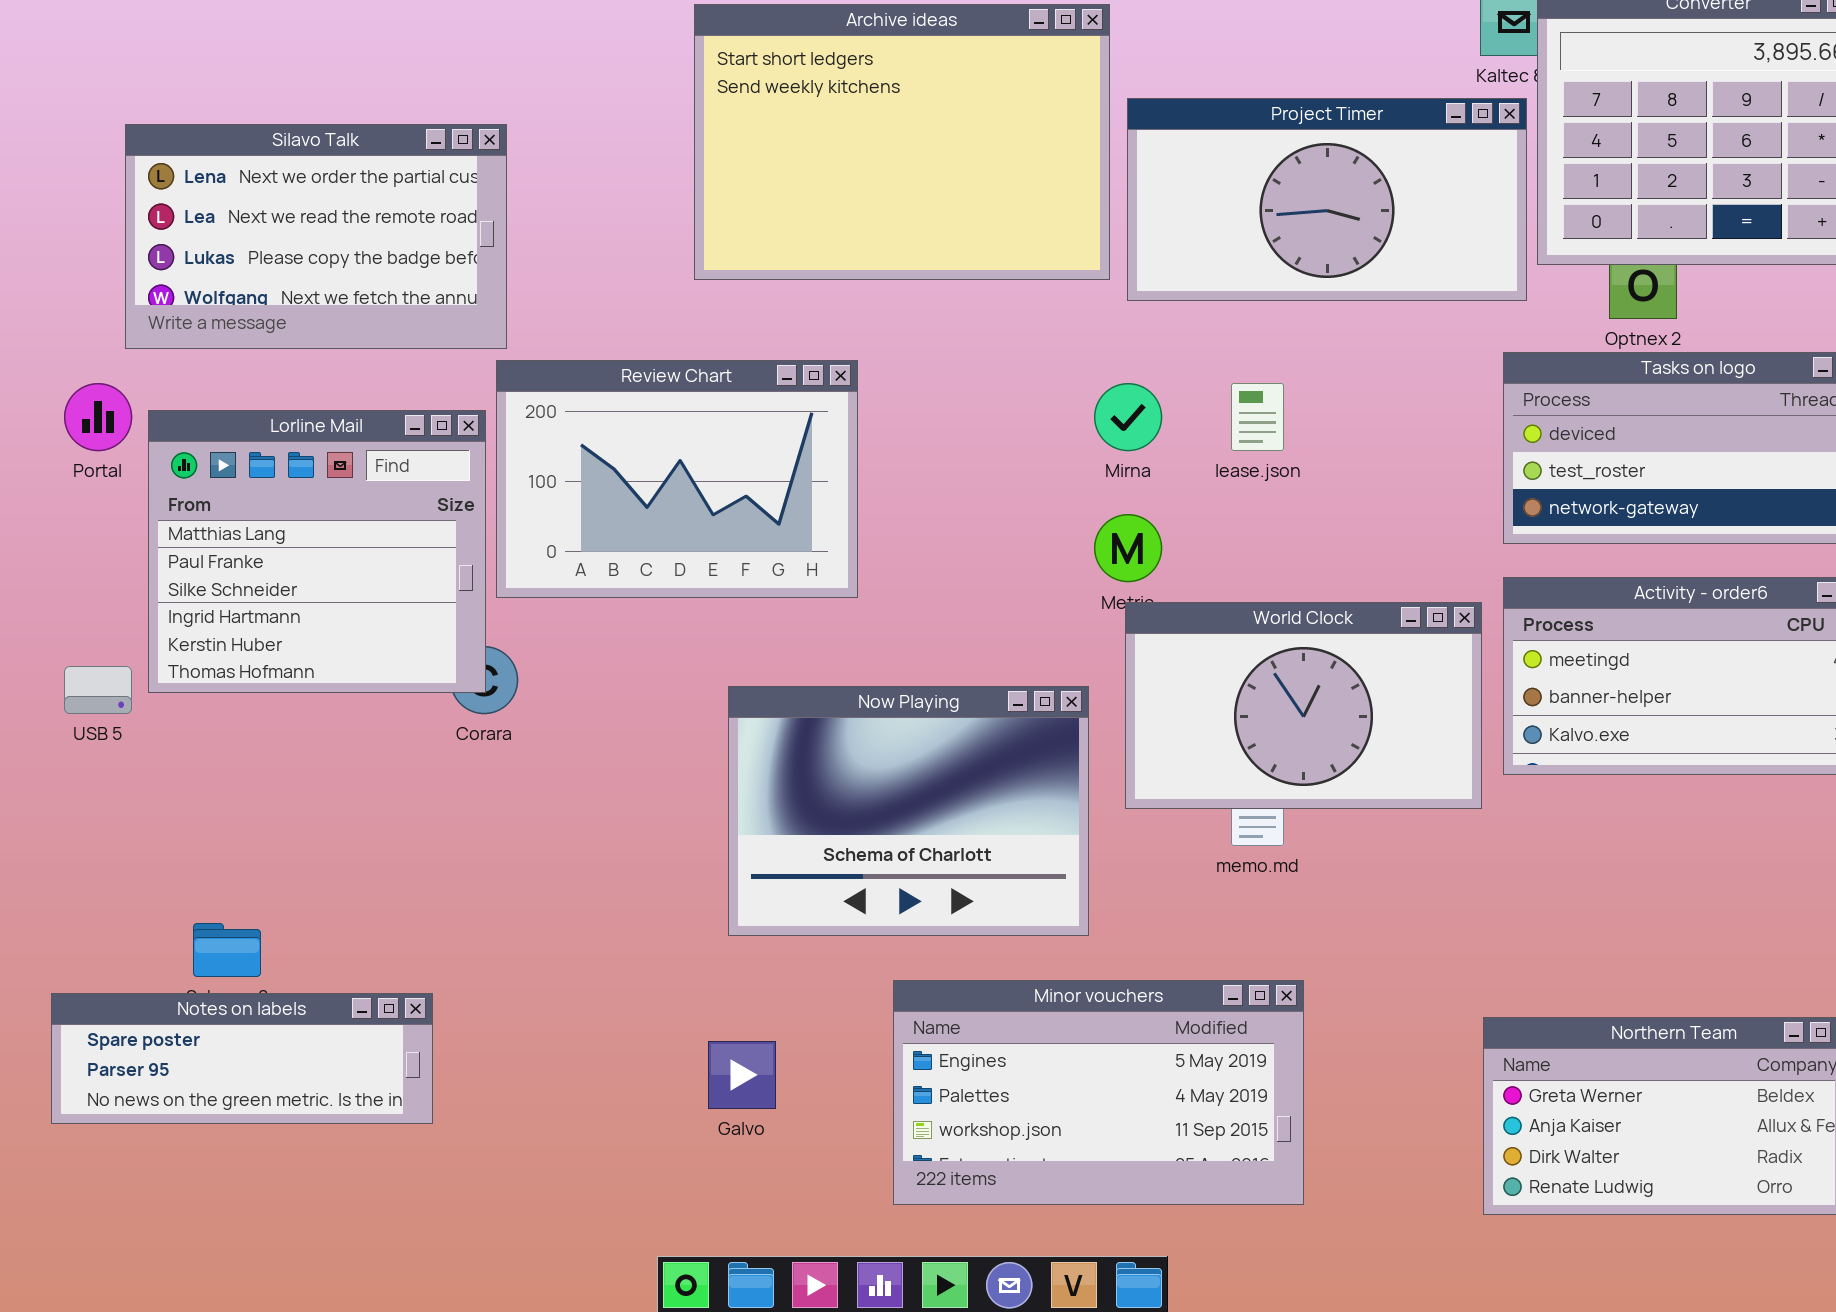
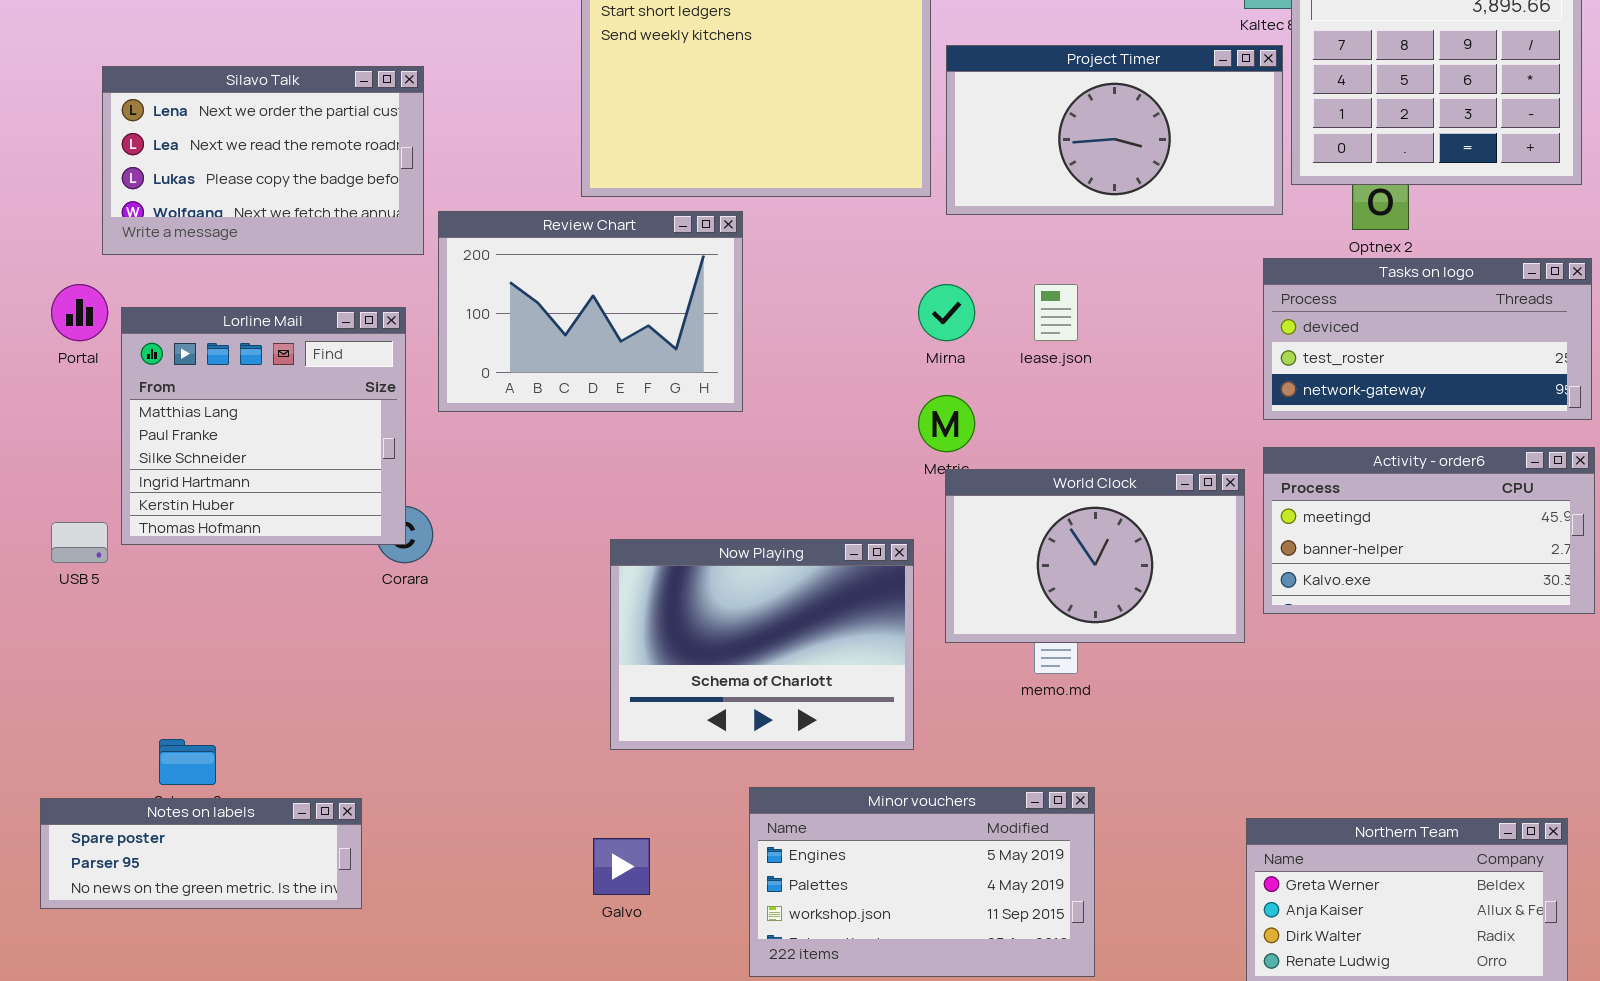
Review Chart: [496,360,858,598] -> [438,211,743,412], moved

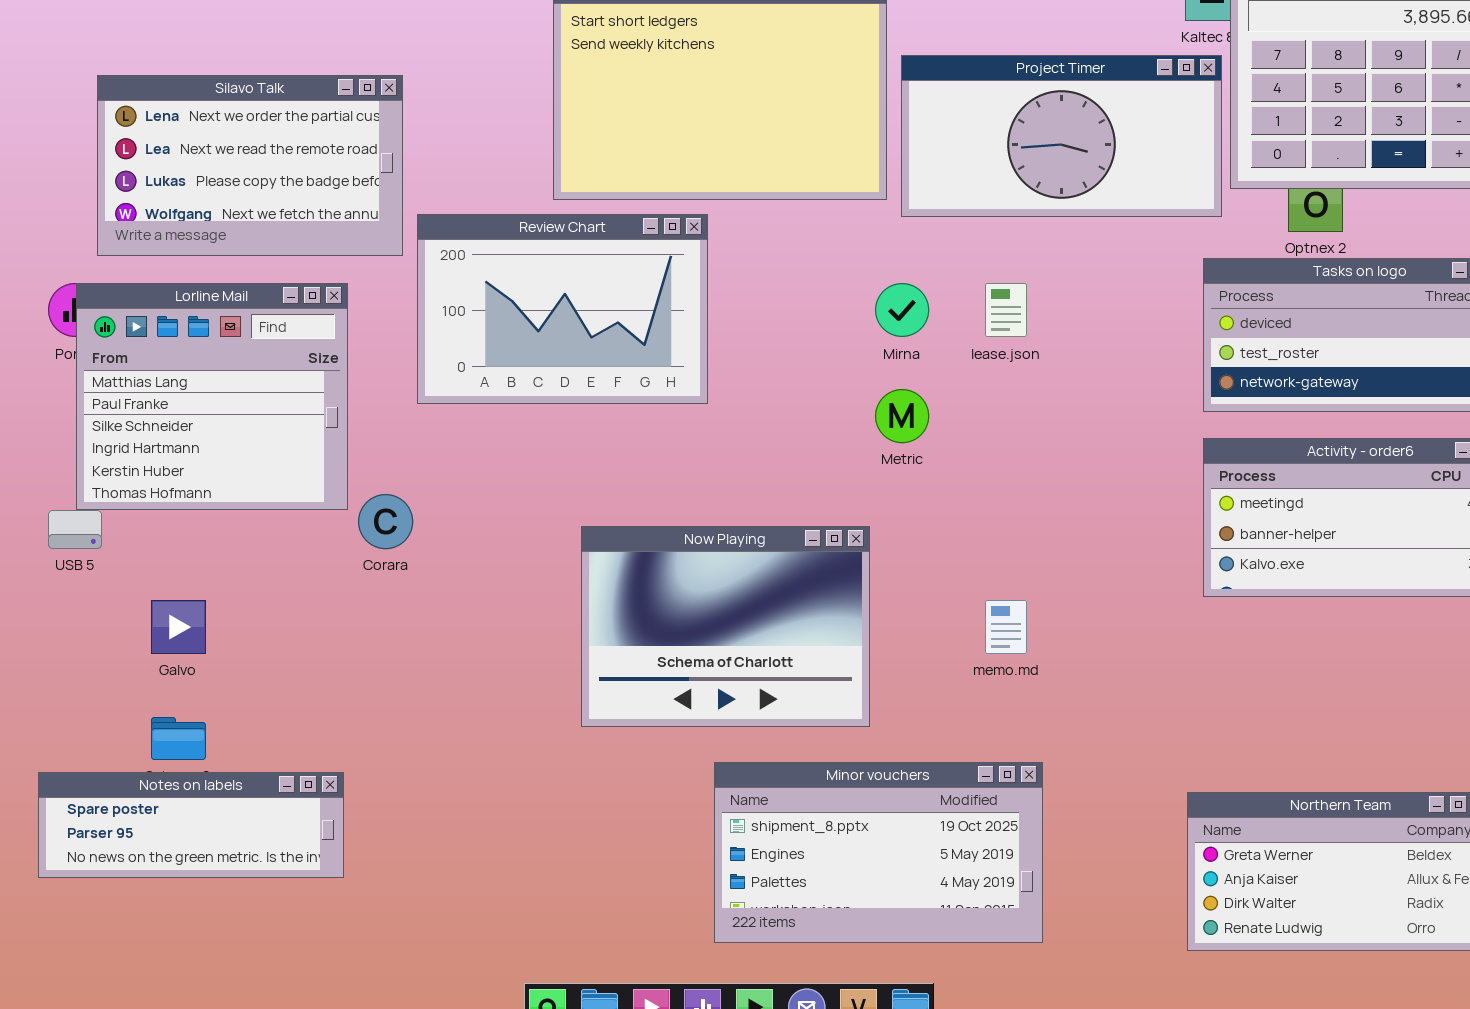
Lorline Mail: [121,307,406,545] -> [76,283,348,510], moved
World Clock: [945,469,1245,643] -> none, closed
Minor vouchers: [749,787,1095,977] -> [714,762,1043,943], scrolled up 1 row
Galvo: [593,838,650,895] -> [151,600,206,654], moved

